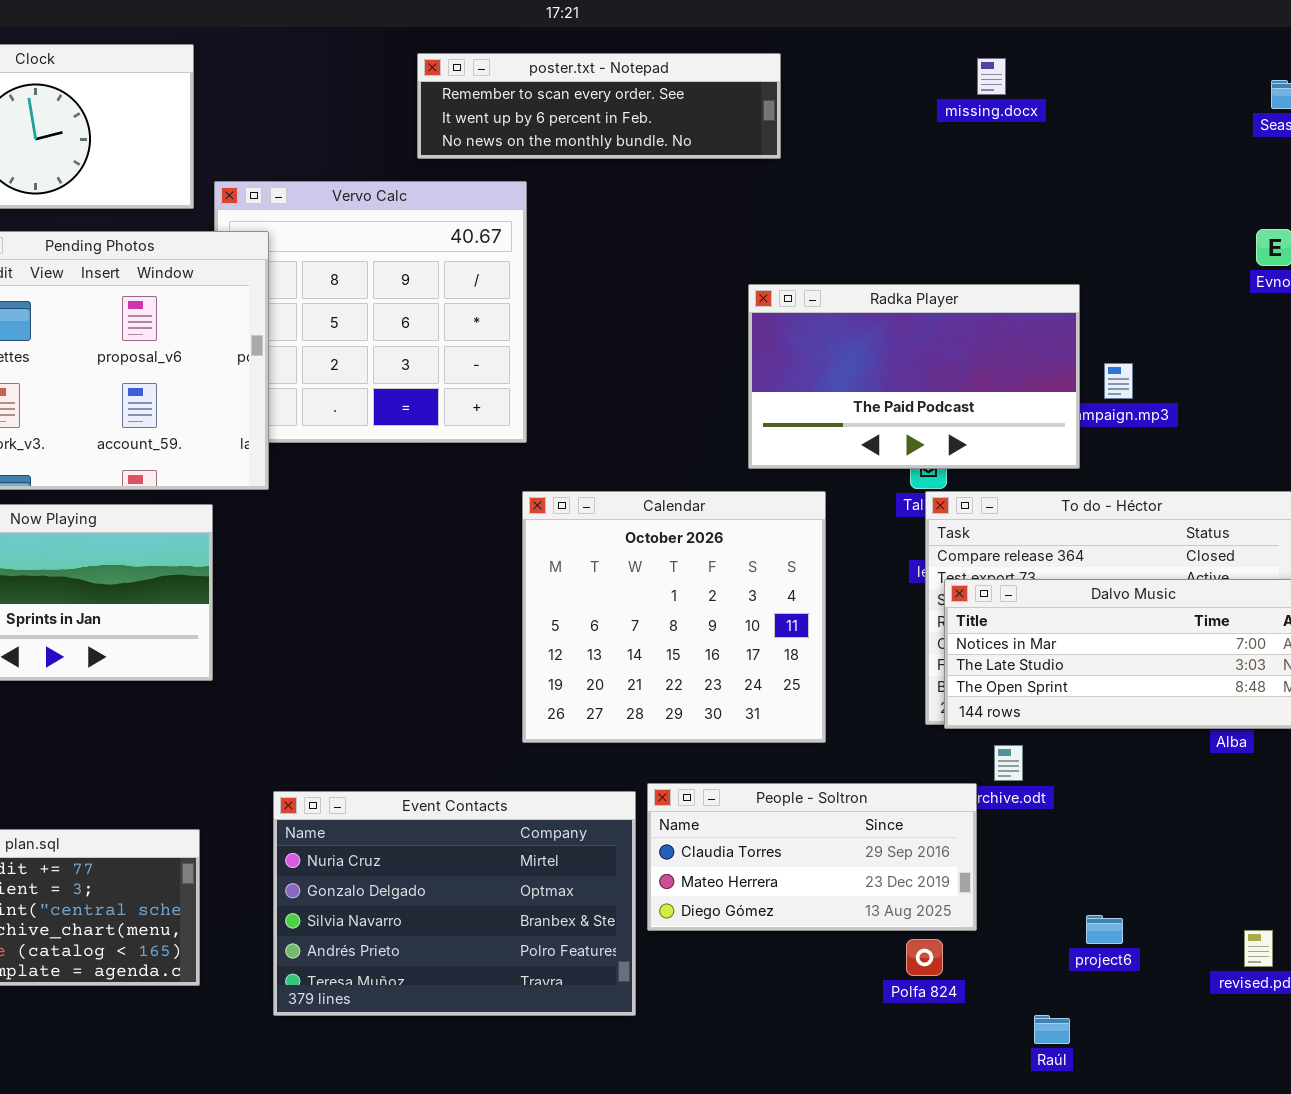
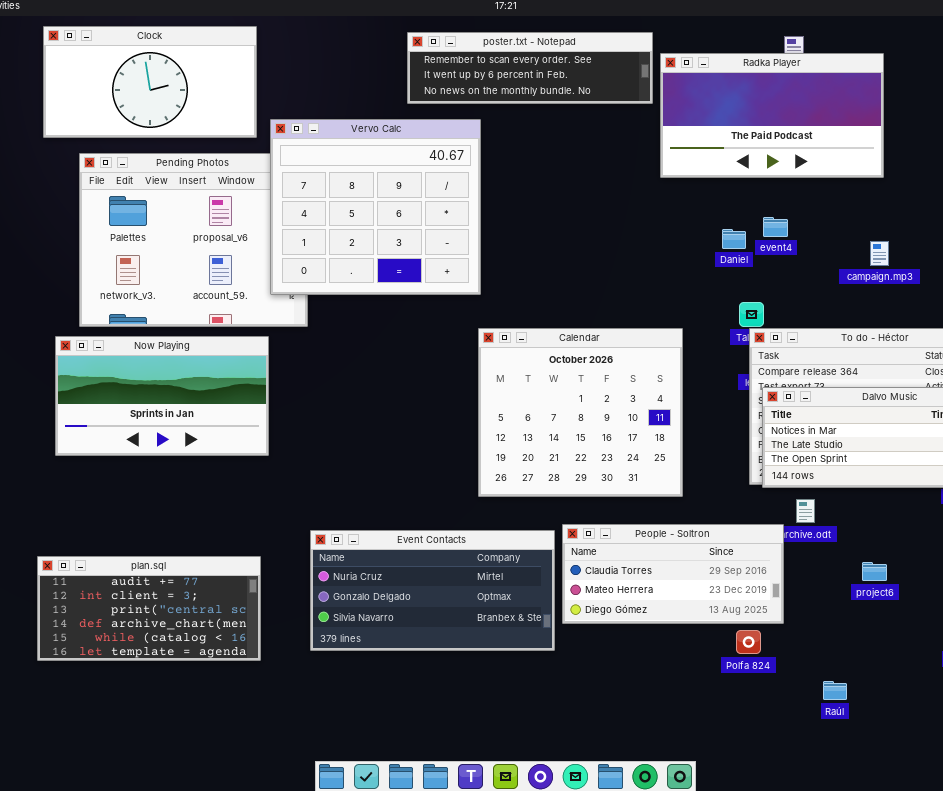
Vervo Calc: [214,181,527,443] -> [270,119,481,295], raised
Radka Player: [748,284,1080,469] -> [660,53,884,178], moved
Event Contacts: [273,791,636,1016] -> [310,530,555,651], resized
project6: [1086,915,1123,944] -> [862,562,887,581], moved

